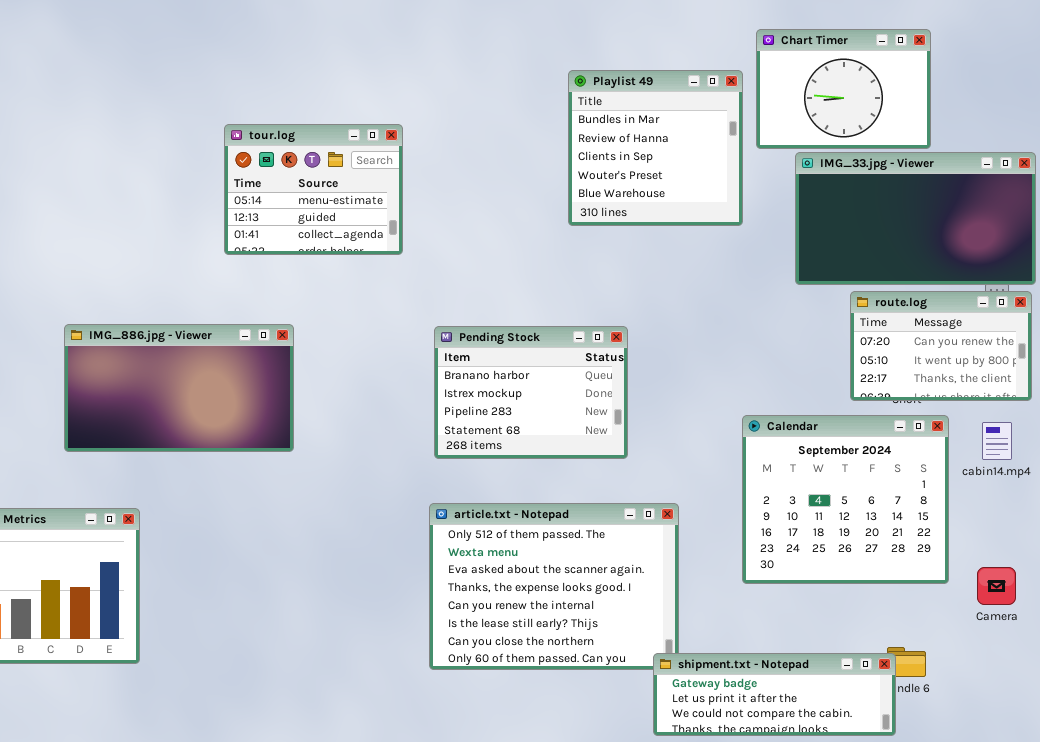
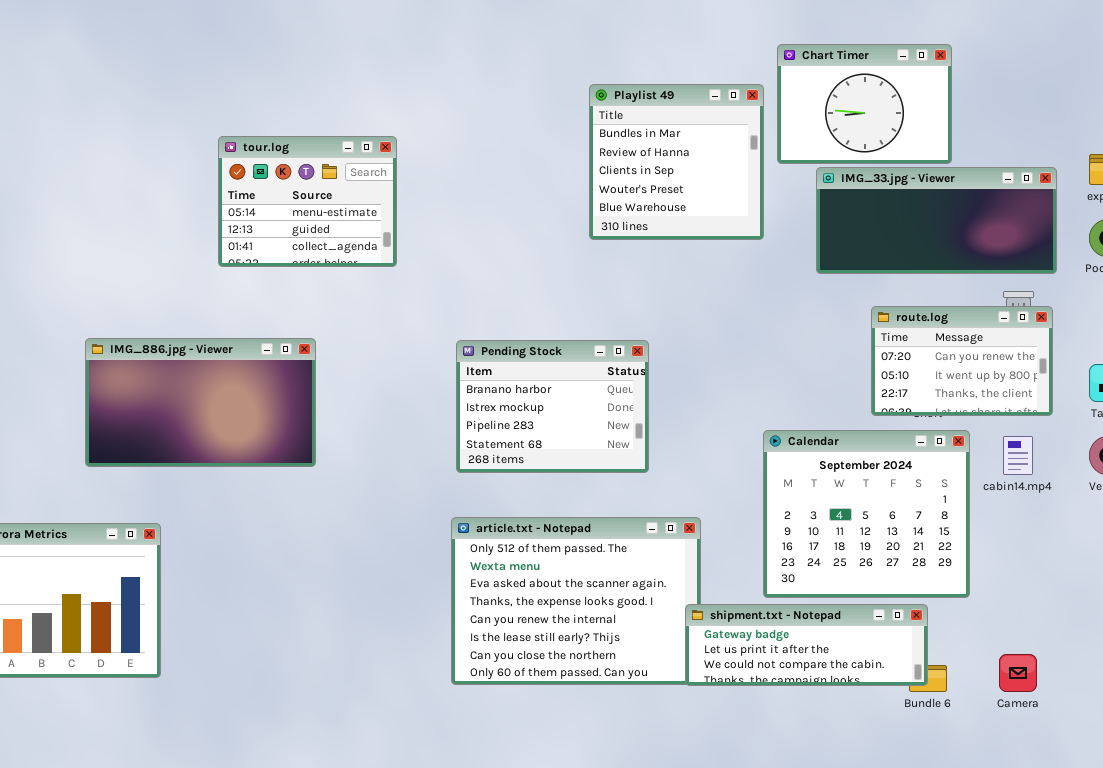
tour.log: [224,124,403,255] -> [218,136,397,267], moved
IMG_33.jpg - Viewer: [795,152,1036,285] -> [816,167,1057,274], resized
Camera: [977,567,1016,605] -> [999,654,1037,692], moved
shipment.txt - Notepad: [653,653,896,736] -> [685,604,928,686], moved

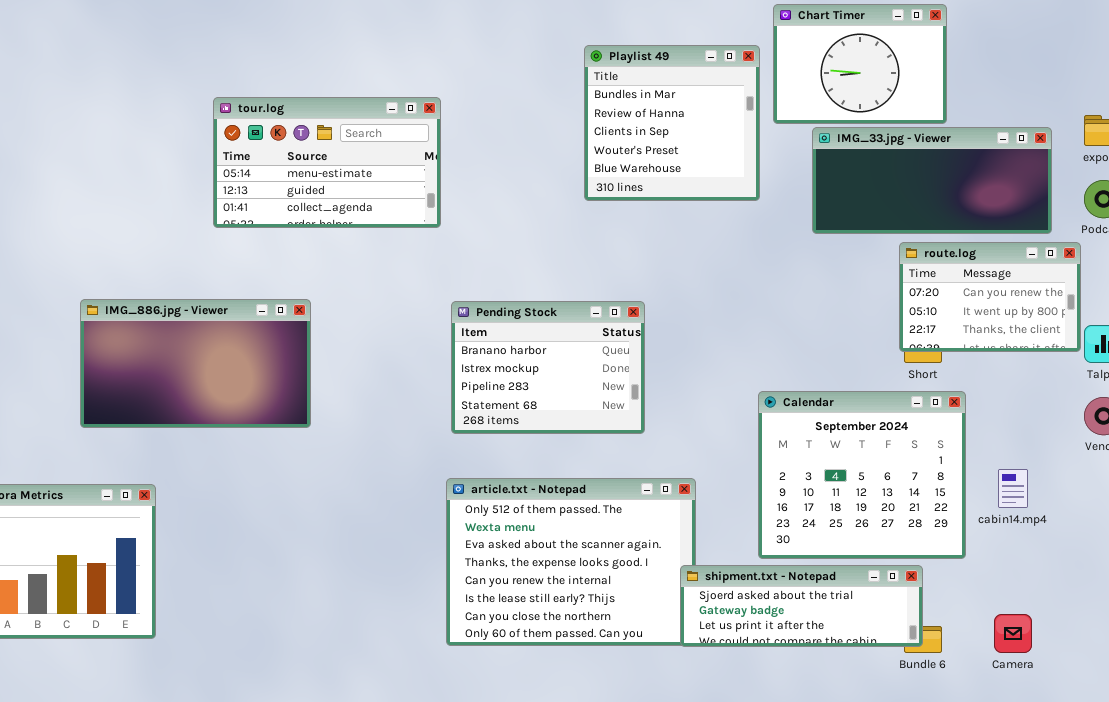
tour.log: [218,136,397,267] -> [213,97,441,228], resized
route.log: [871,306,1053,416] -> [899,242,1081,352], moved
cabin14.mp4: [1003,436,1033,475] -> [998,469,1028,508], moved
shipment.txt - Notepad: [685,604,928,686] -> [680,565,923,647], scrolled up 1 row

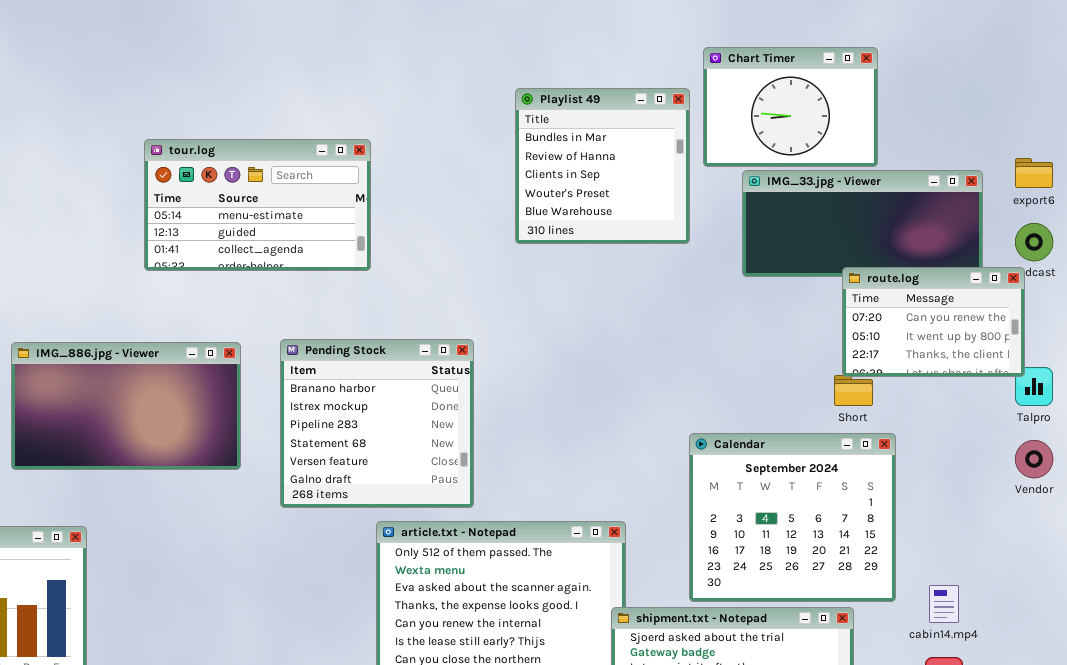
route.log: [899,242,1081,352] -> [842,267,1025,377], moved
Pending Stock: [451,301,645,434] -> [280,339,474,508], moved, resized
cabin14.mp4: [998,469,1028,508] -> [929,585,959,623], moved

